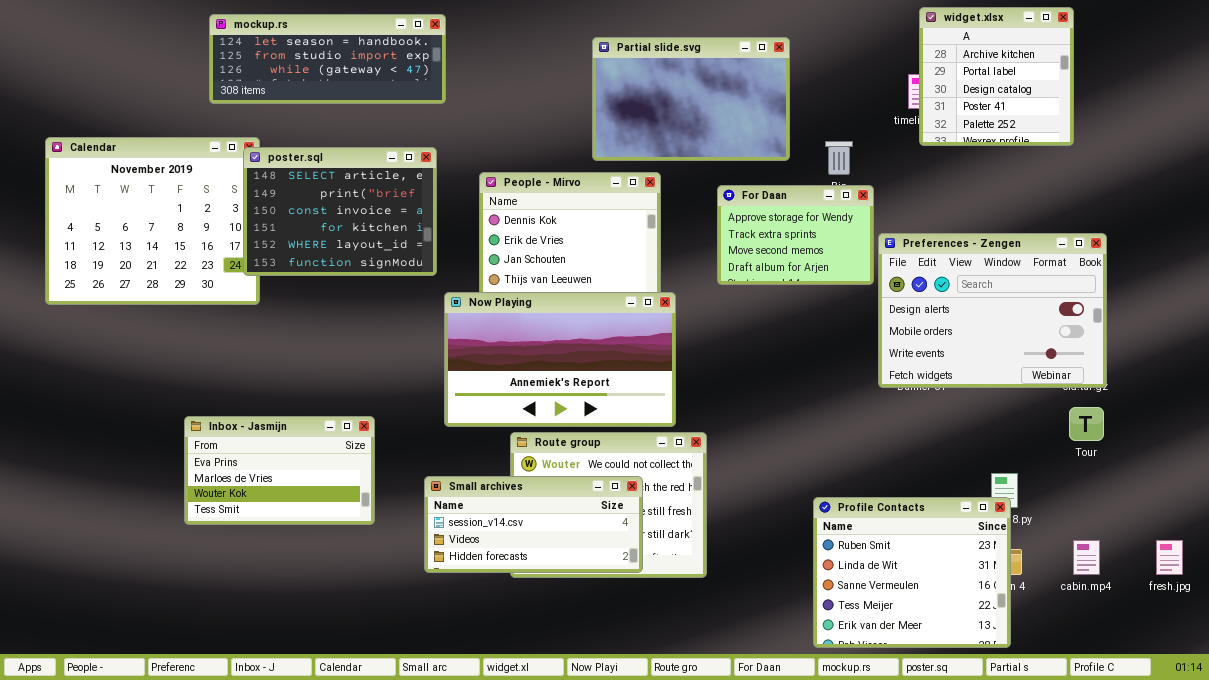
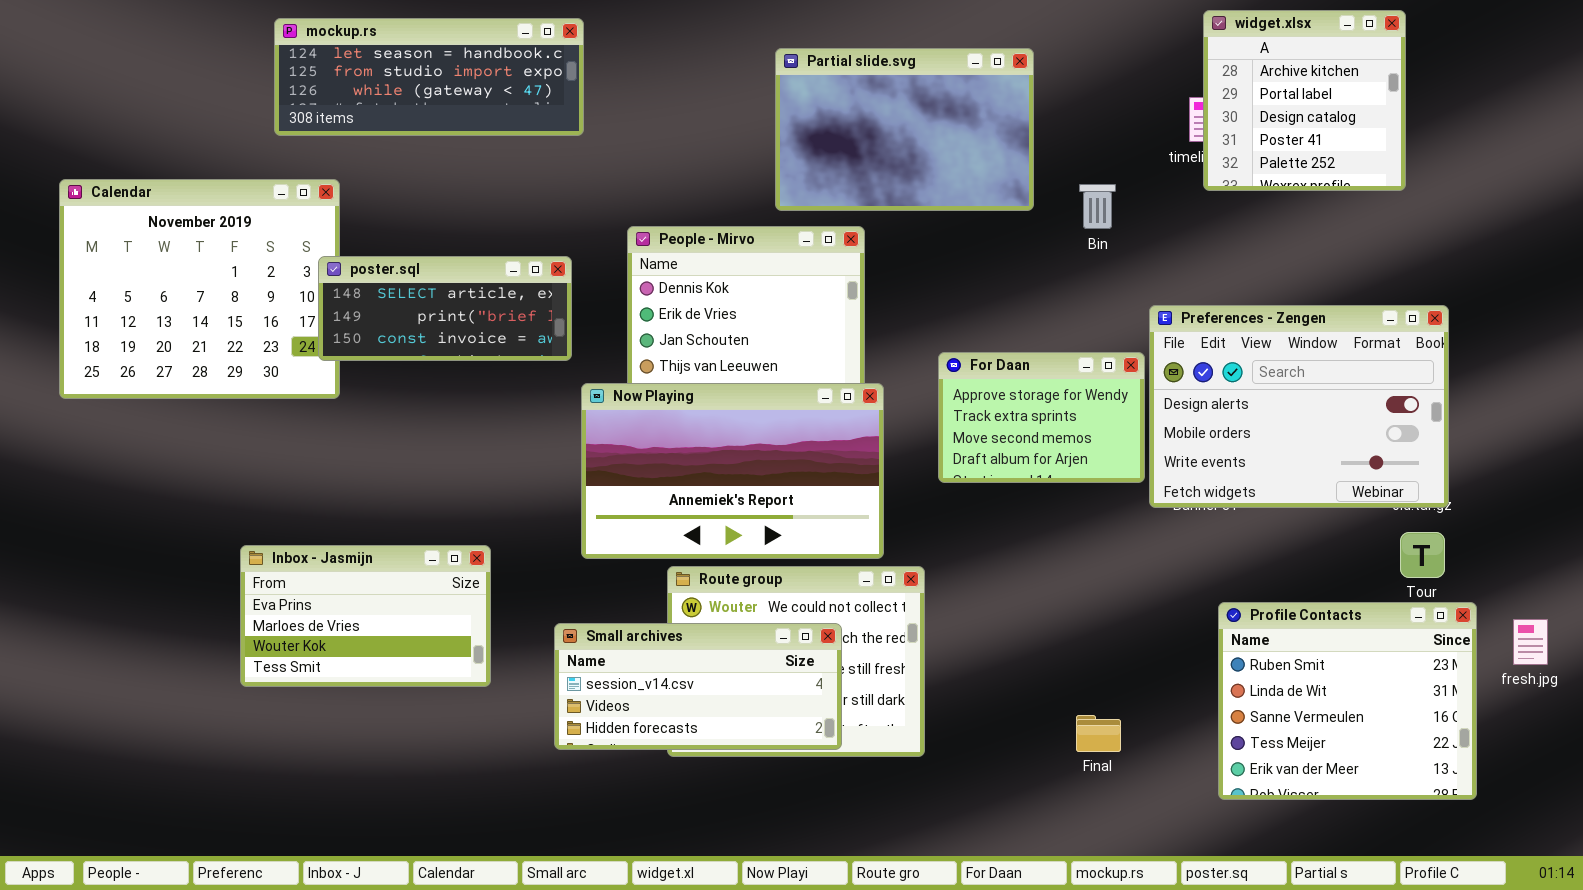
poster.sql: [243,147,437,276] -> [318,256,572,361], resized
For Daan: [717,185,874,285] -> [938,352,1145,483], moved
Profile Contacts: [813,497,1011,648] -> [1218,602,1477,800], moved
fresh.jpg: [1156,540,1183,575] -> [1513,619,1548,665], moved

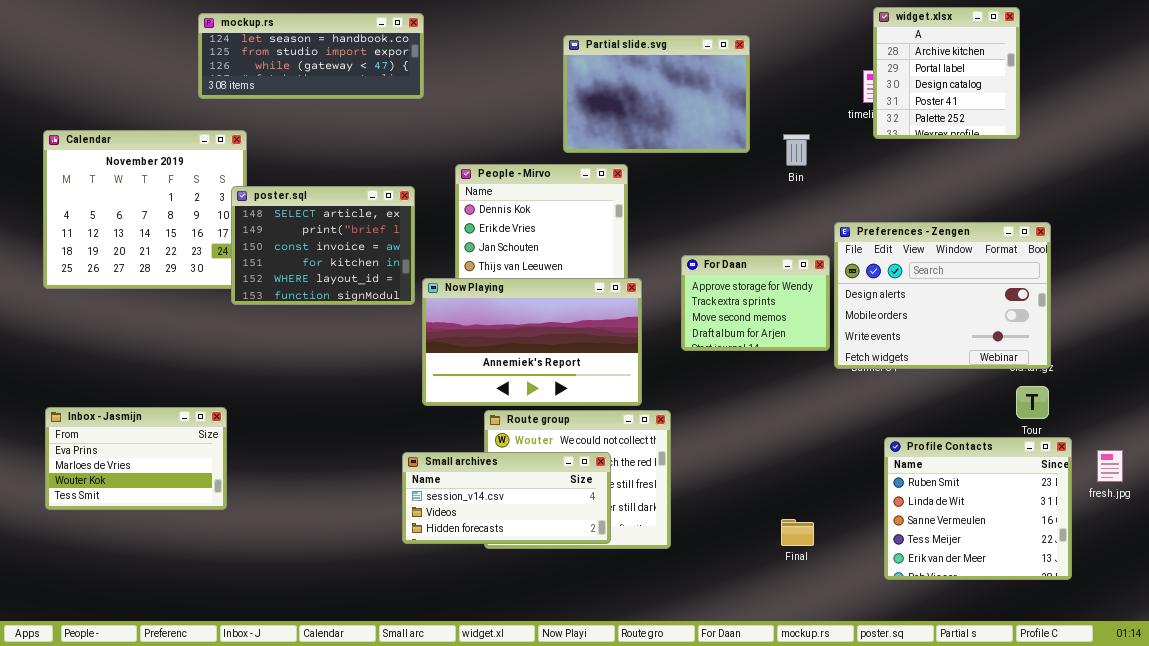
poster.sql: [318,256,572,361] -> [231,186,415,305], resized
Inbox - Jasmijn: [240,545,491,687] -> [45,407,227,510], moved

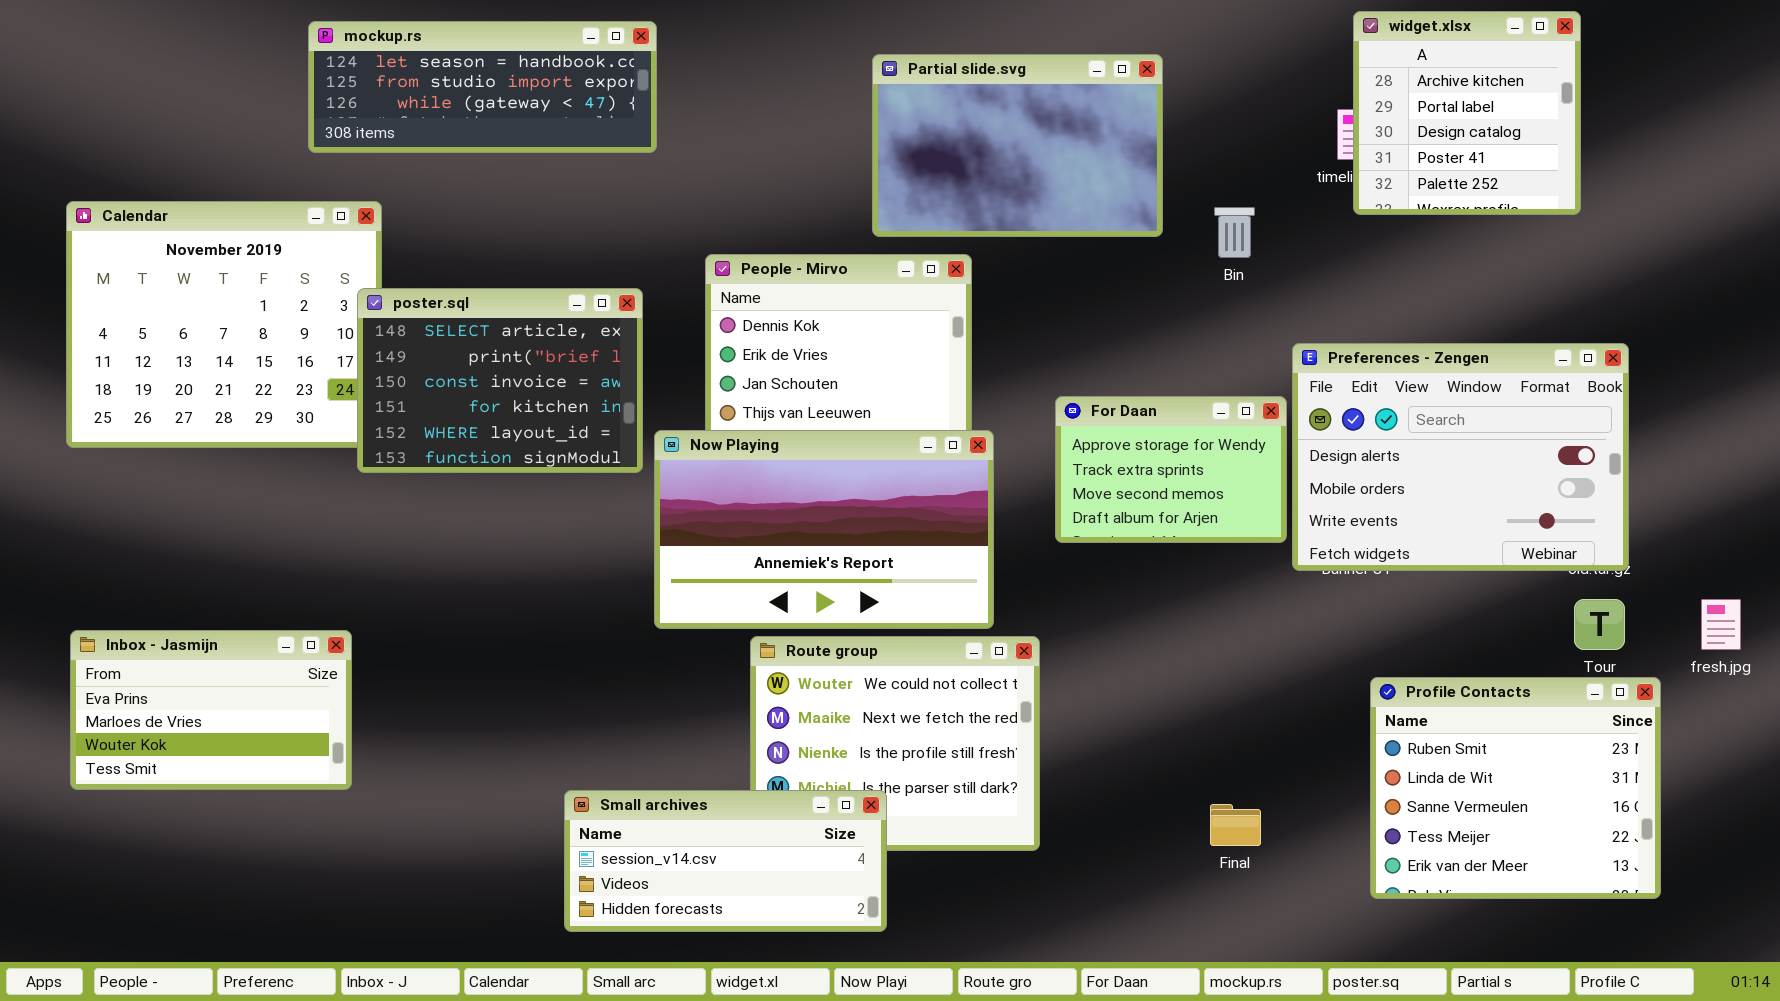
fresh.jpg: [1097,450,1123,482] -> [1701,599,1741,650], moved
Small archives: [402,452,611,544] -> [564,790,887,932], moved

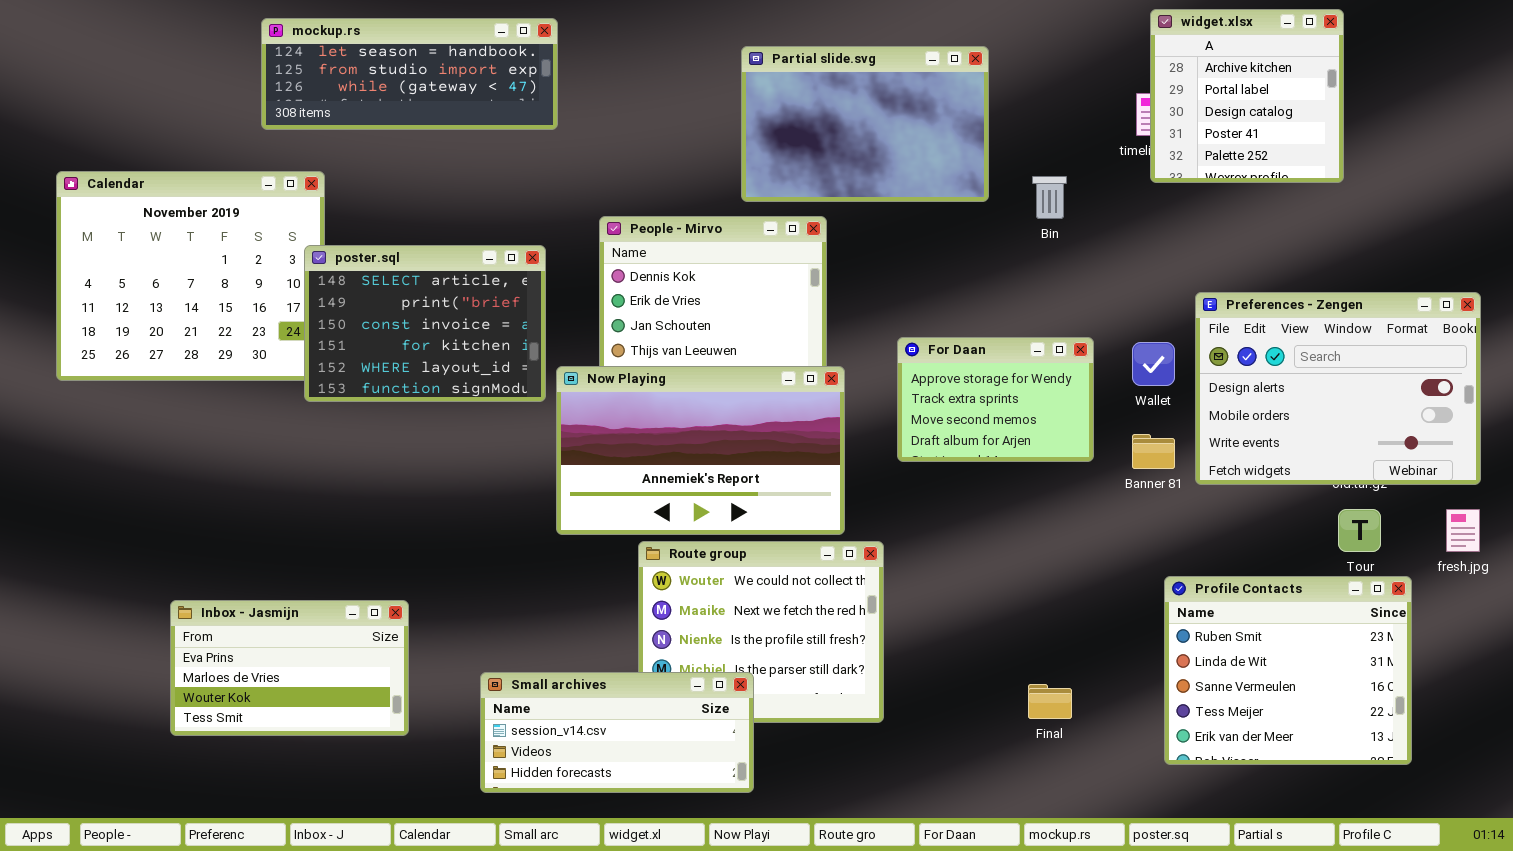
Preferences - Zengen: [1292,343,1629,571] -> [1195,292,1481,485], moved
Inbox - Jasmijn: [70,630,352,790] -> [170,600,409,736], moved

